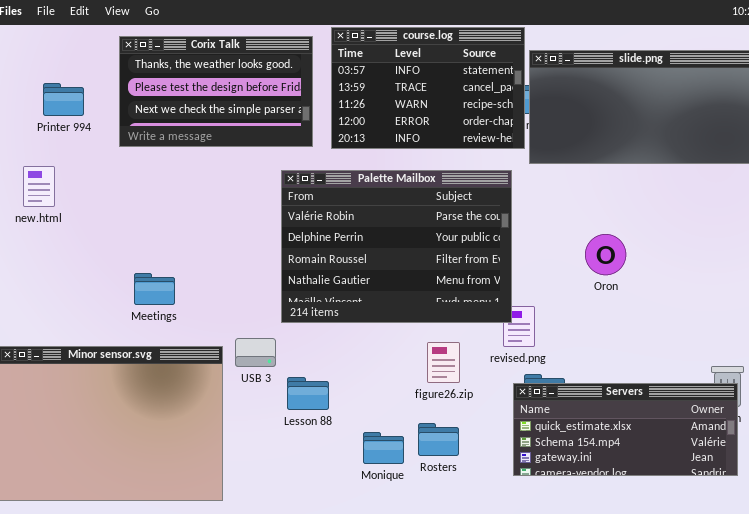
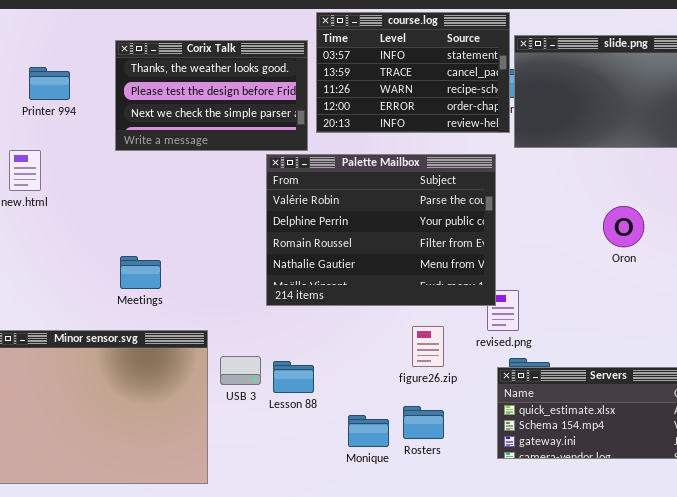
Corix Talk: [119,36,313,147] -> [115,40,308,151], moved
Oron: [585,234,626,275] -> [603,206,644,247], moved
USB 3: [235,338,276,367] -> [220,356,261,385], moved

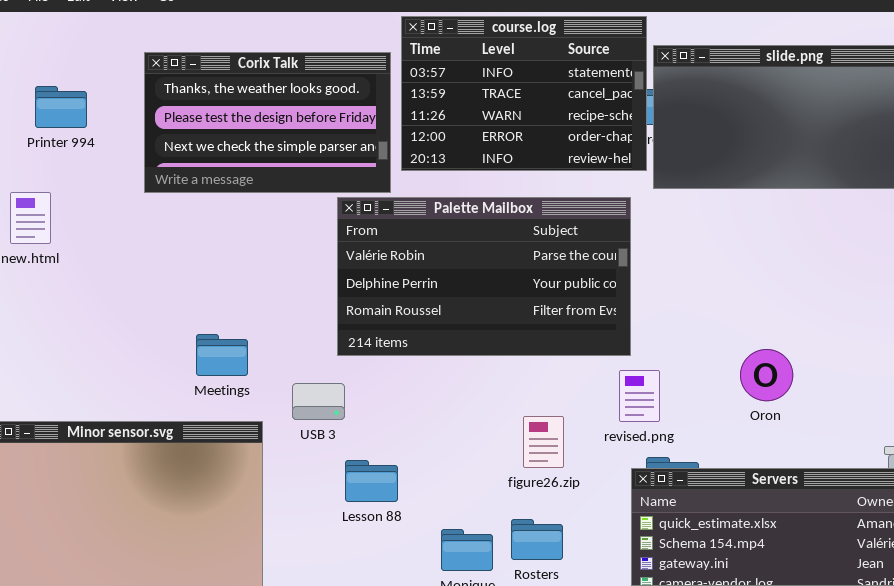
Palette Mailbox: [266,154,496,306] -> [337,197,631,356], resized
Oron: [603,206,644,247] -> [740,349,793,401], moved
Meetings: [120,256,161,289] -> [196,334,248,376], moved
USB 3: [220,356,261,385] -> [292,383,345,420], moved

